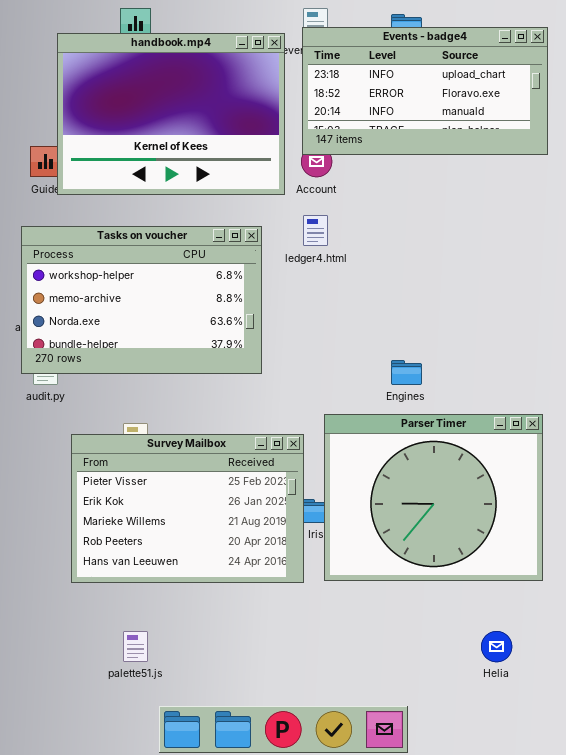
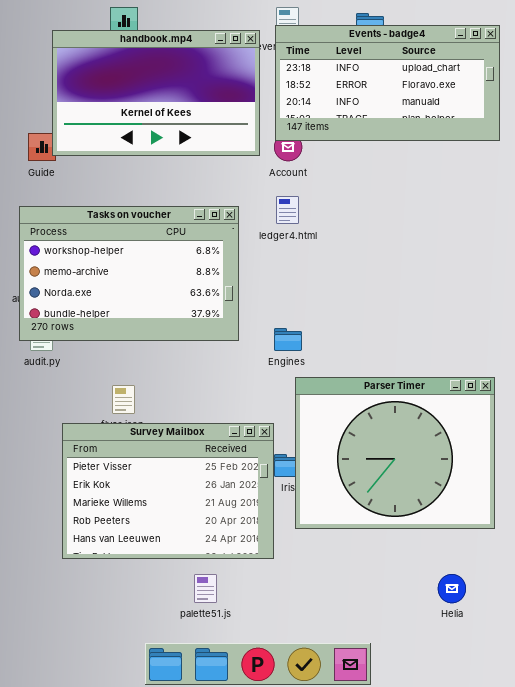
handbook.mp4: [57,33,285,195] -> [52,30,260,156], resized
Engines: [391,360,422,385] -> [274,328,302,351], moved
Survey Mailbox: [71,434,304,583] -> [62,423,274,559], moved
palette51.js: [123,631,148,662] -> [194,574,217,603], moved

